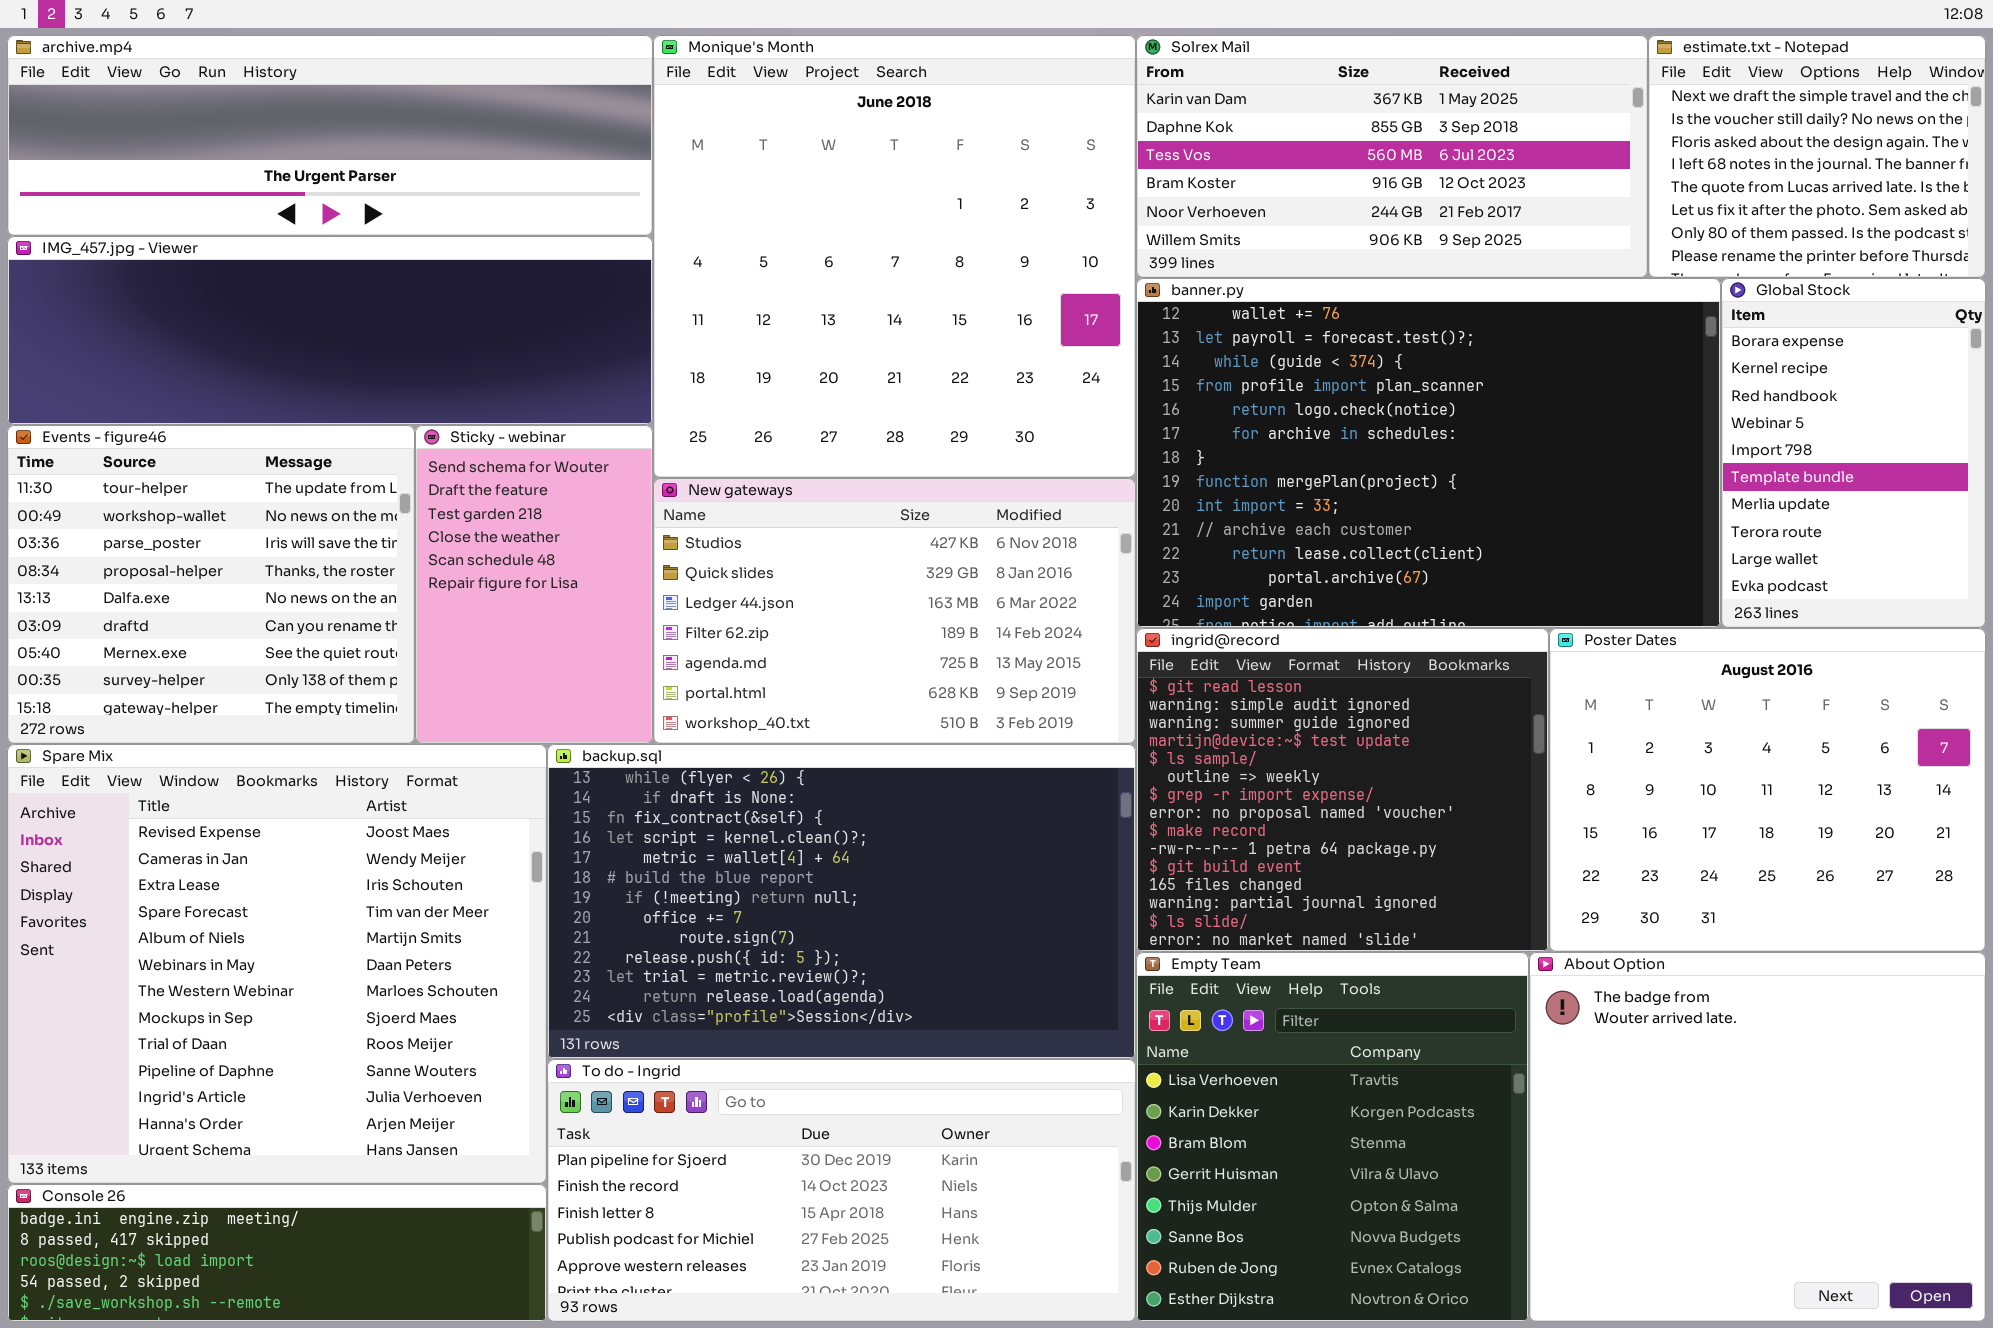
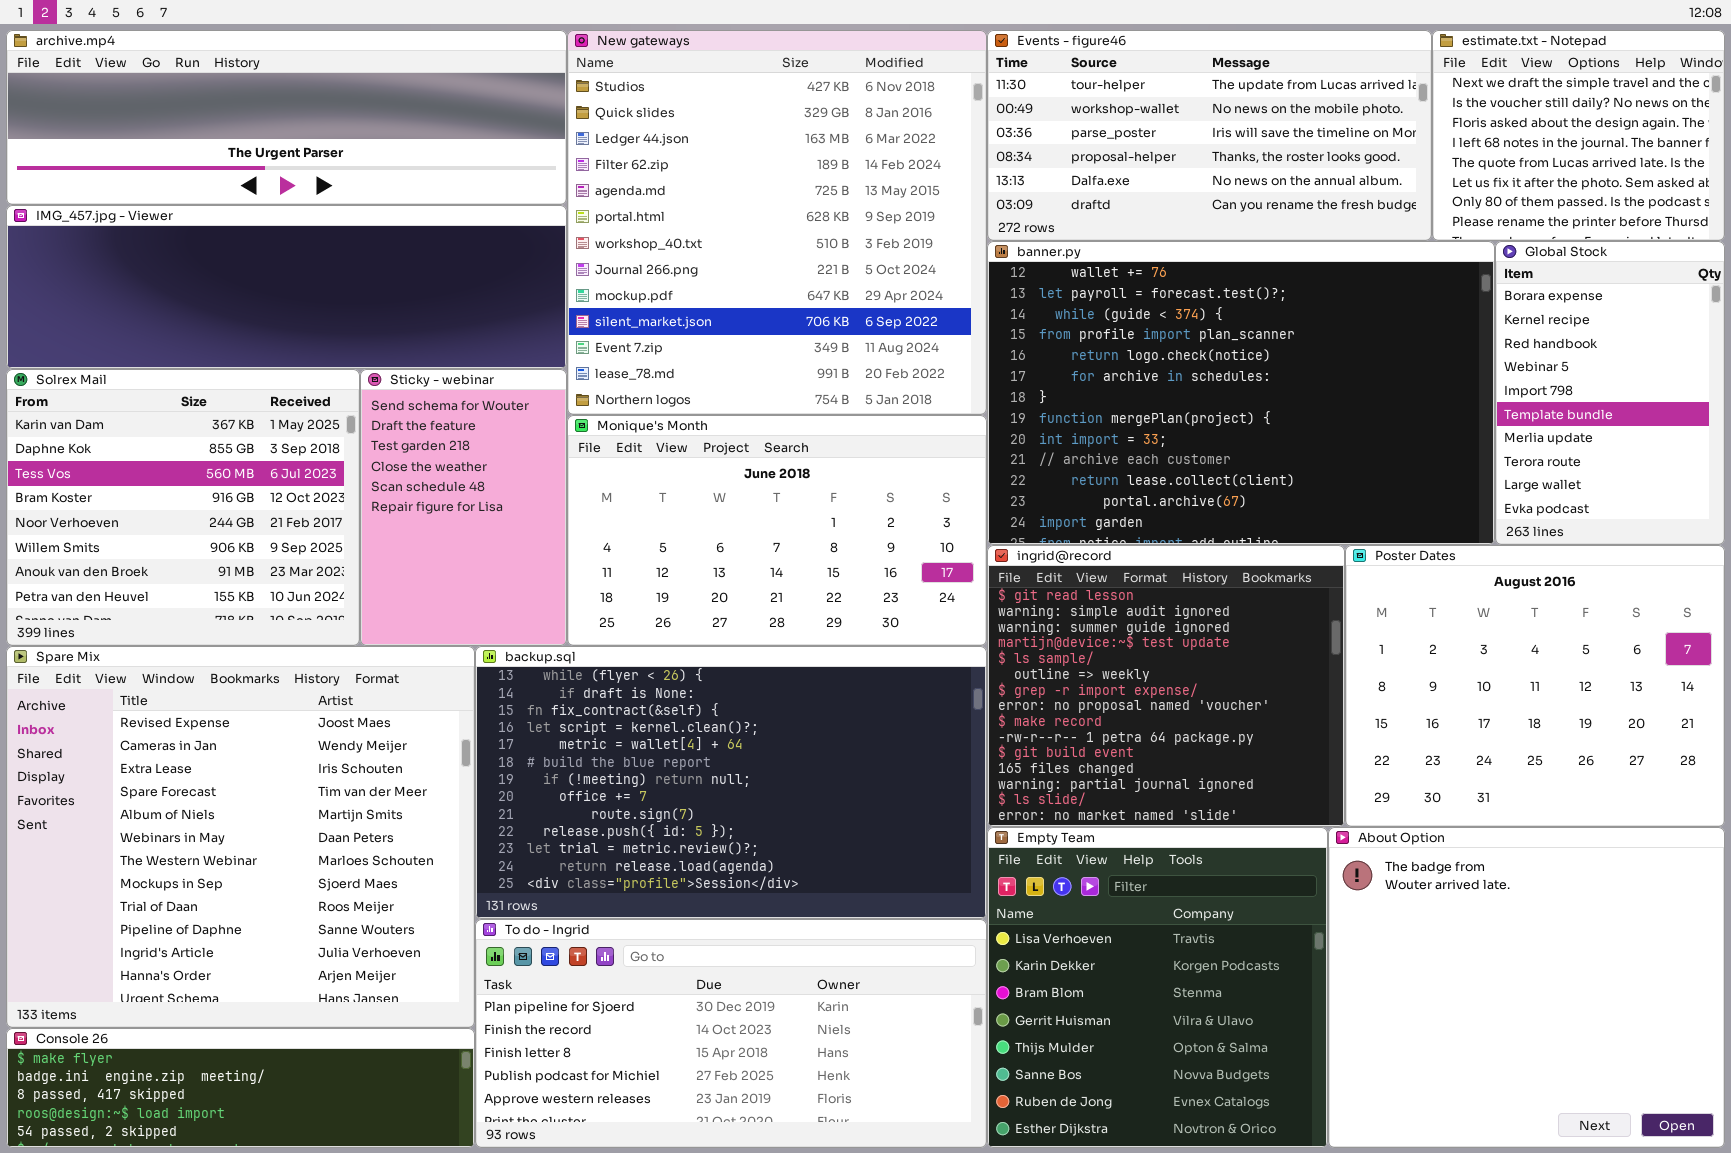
Monique's Month: [653,35,1136,478] -> [567,415,987,646], moved, resized
Solrex Mail: [1136,35,1648,278] -> [6,369,360,646], moved, resized
Events - figure46: [7,425,415,744] -> [987,30,1432,241], moved, resized
New gateways: [653,478,1136,744] -> [567,30,987,415], moved, resized
Console 26: [7,1184,547,1322] -> [6,1028,475,1148], scrolled up 1 row

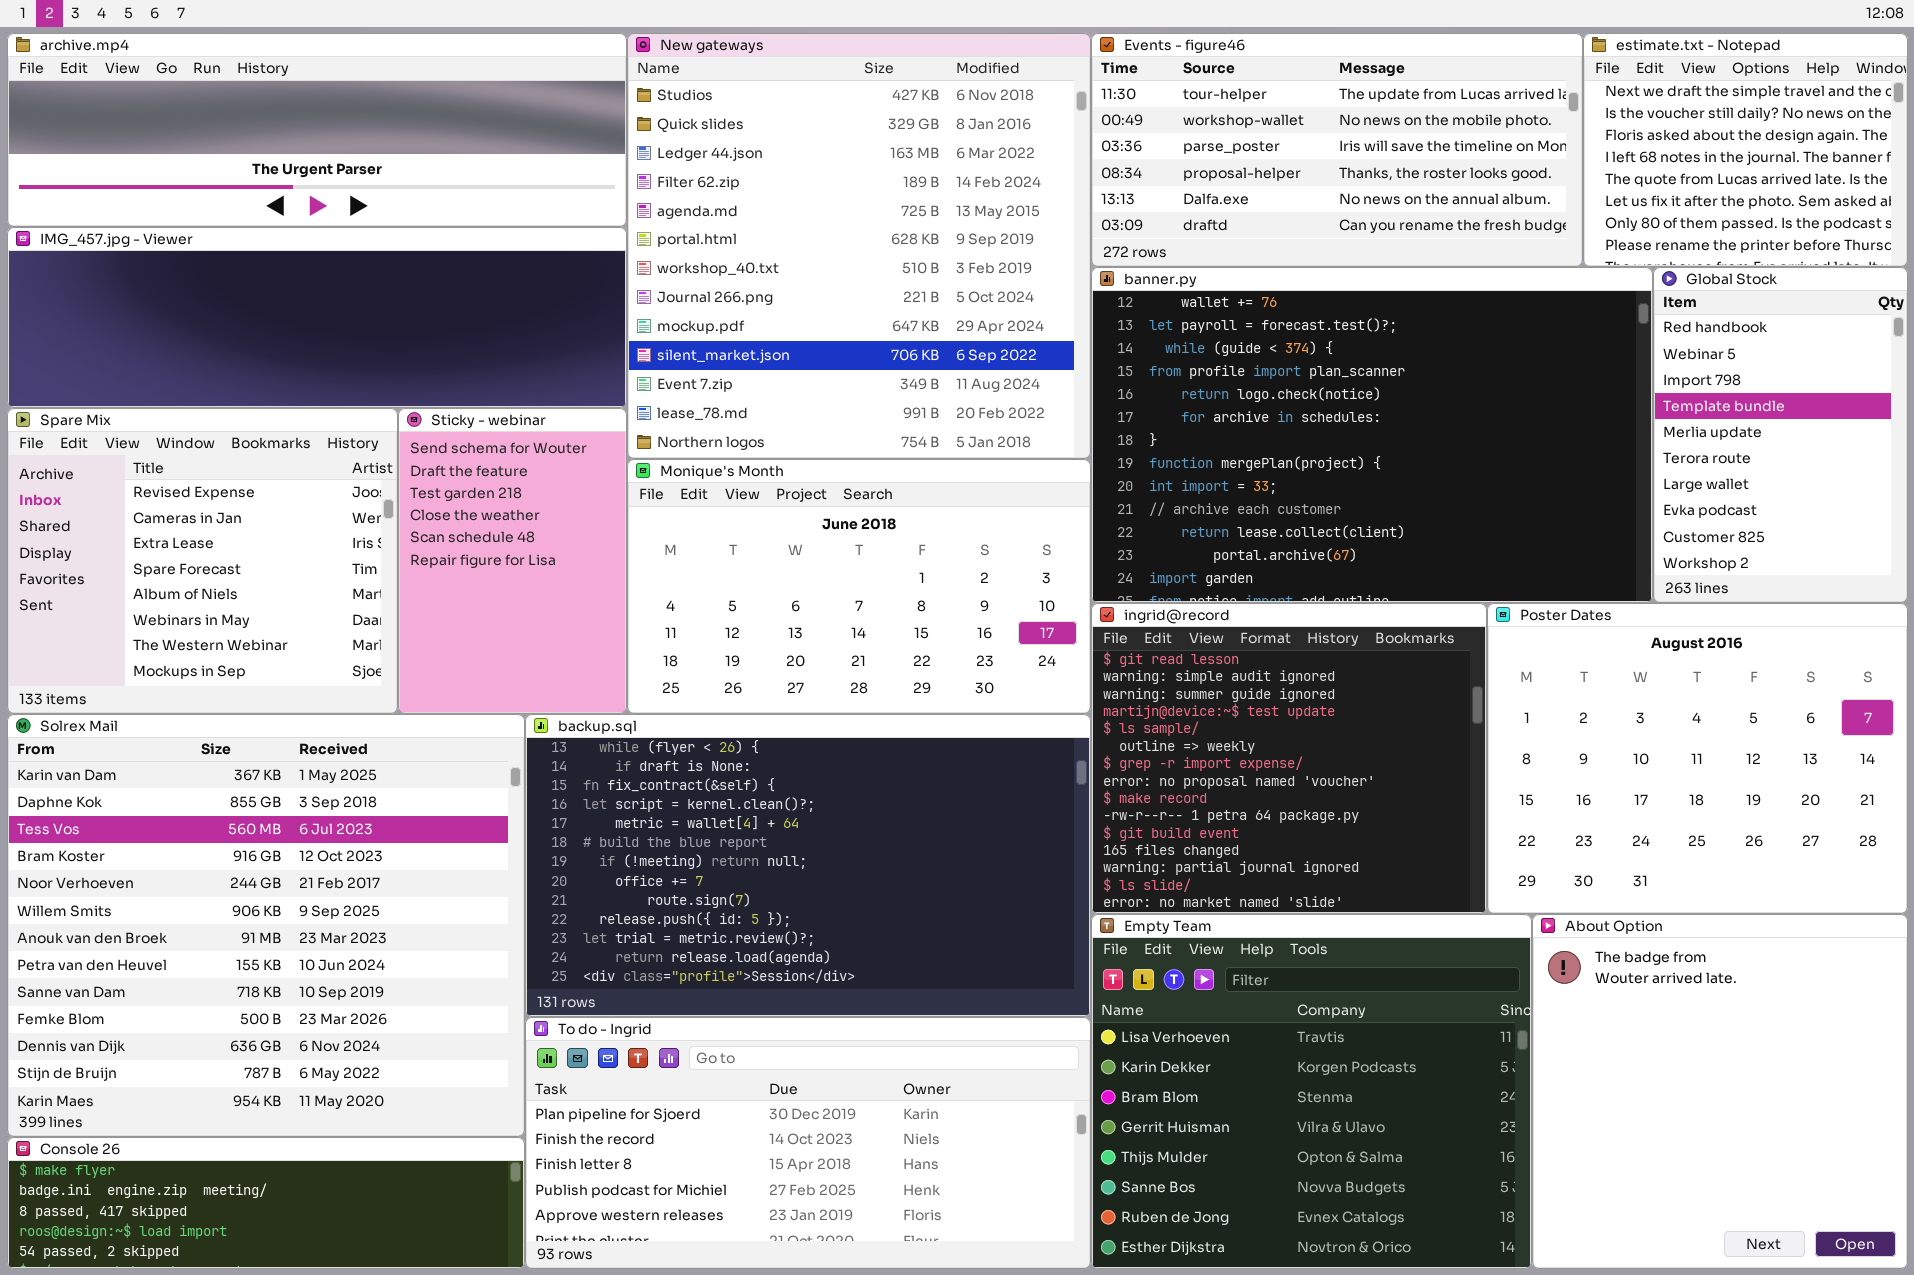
Global Stock: [1495,241,1725,545] -> [1653,267,1908,603], scrolled down 2 rows
Solrex Mail: [6,369,360,646] -> [7,714,525,1137], moved, resized
Spare Mix: [6,646,475,1028] -> [7,408,398,714], moved, resized
Empty Team: [987,827,1328,1148] -> [1091,914,1532,1269], resized
About Option: [1328,827,1725,1148] -> [1532,914,1908,1269], resized

